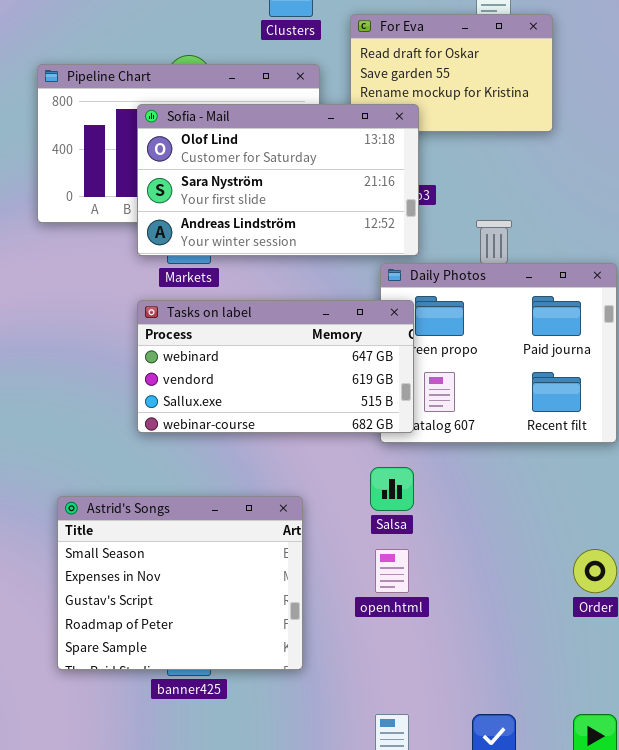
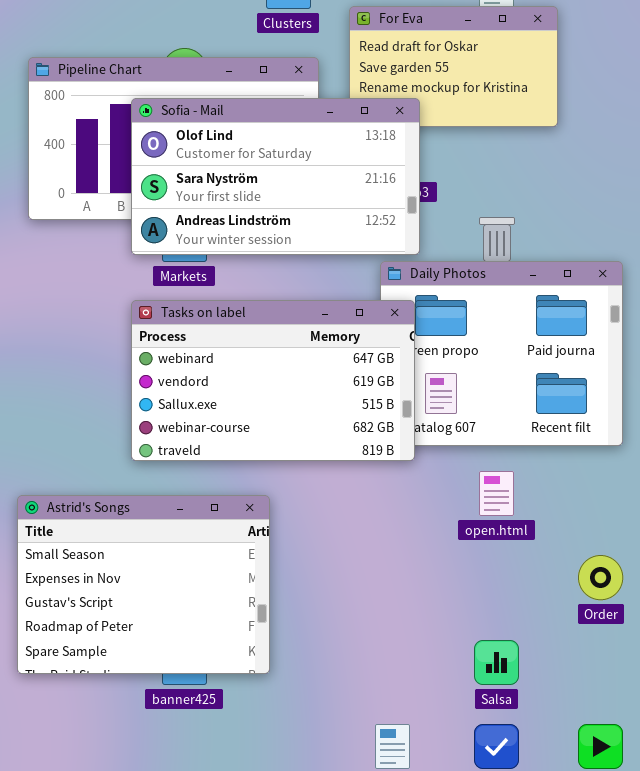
Tasks on label: [137,300,414,433] -> [131,300,415,461], resized
Salsa: [370,467,414,511] -> [474,640,519,685], moved
Astrid's Songs: [57,496,303,670] -> [17,495,270,674], moved
open.html: [375,549,409,593] -> [479,471,514,516], moved

